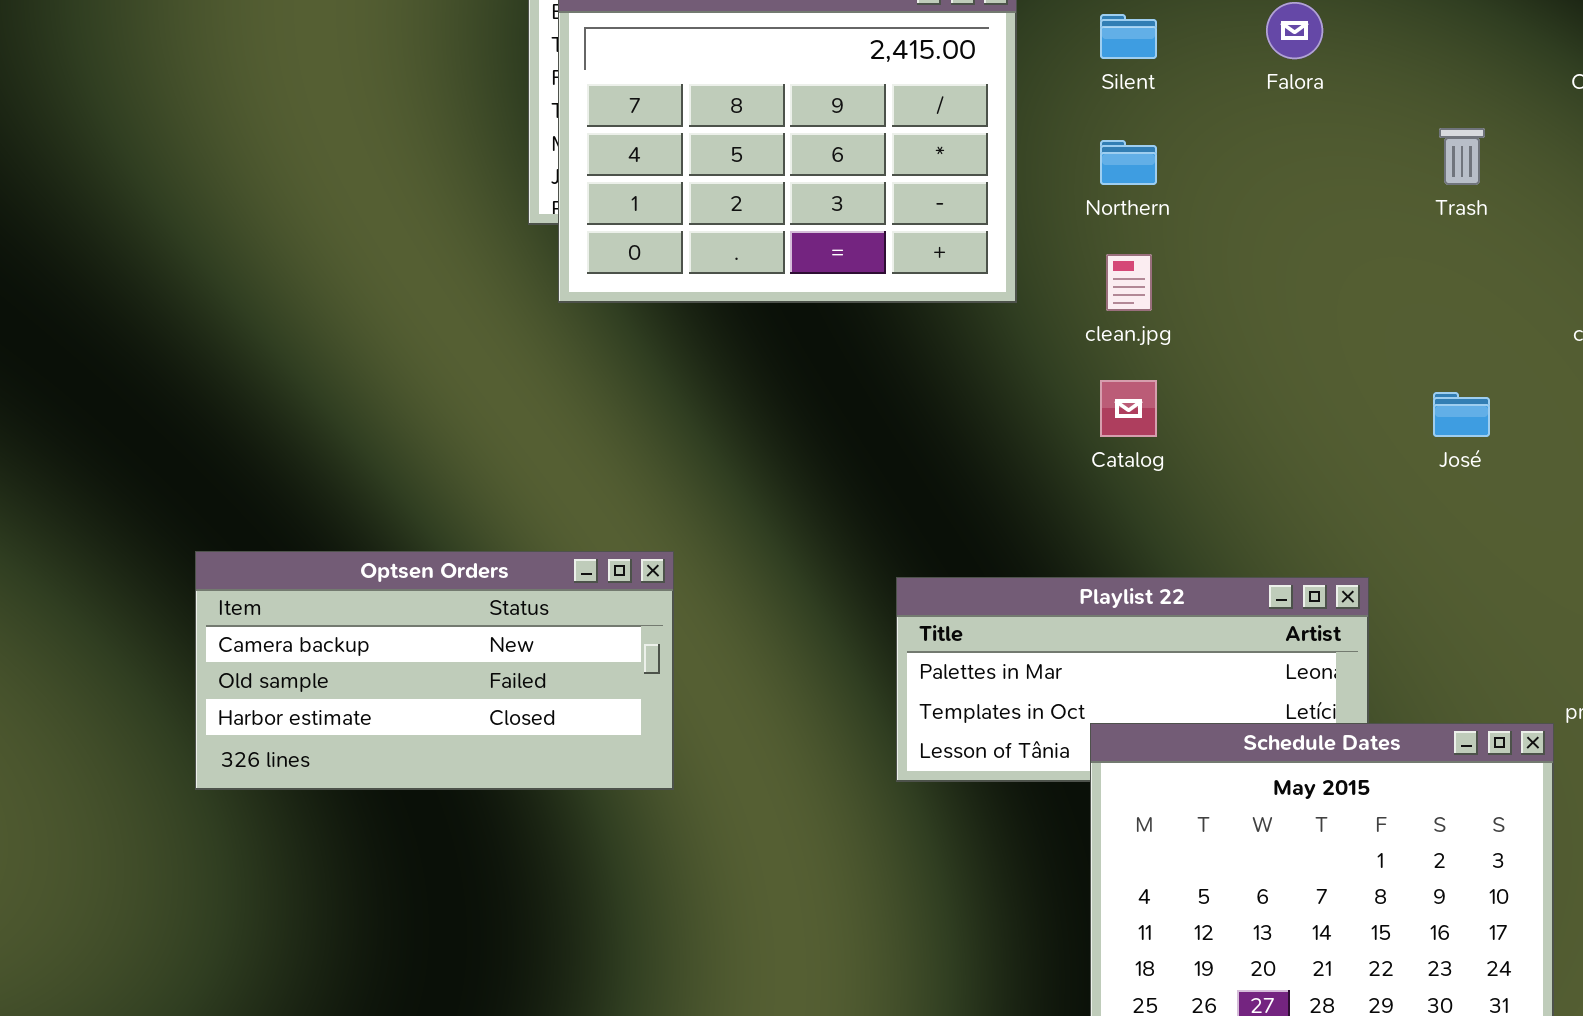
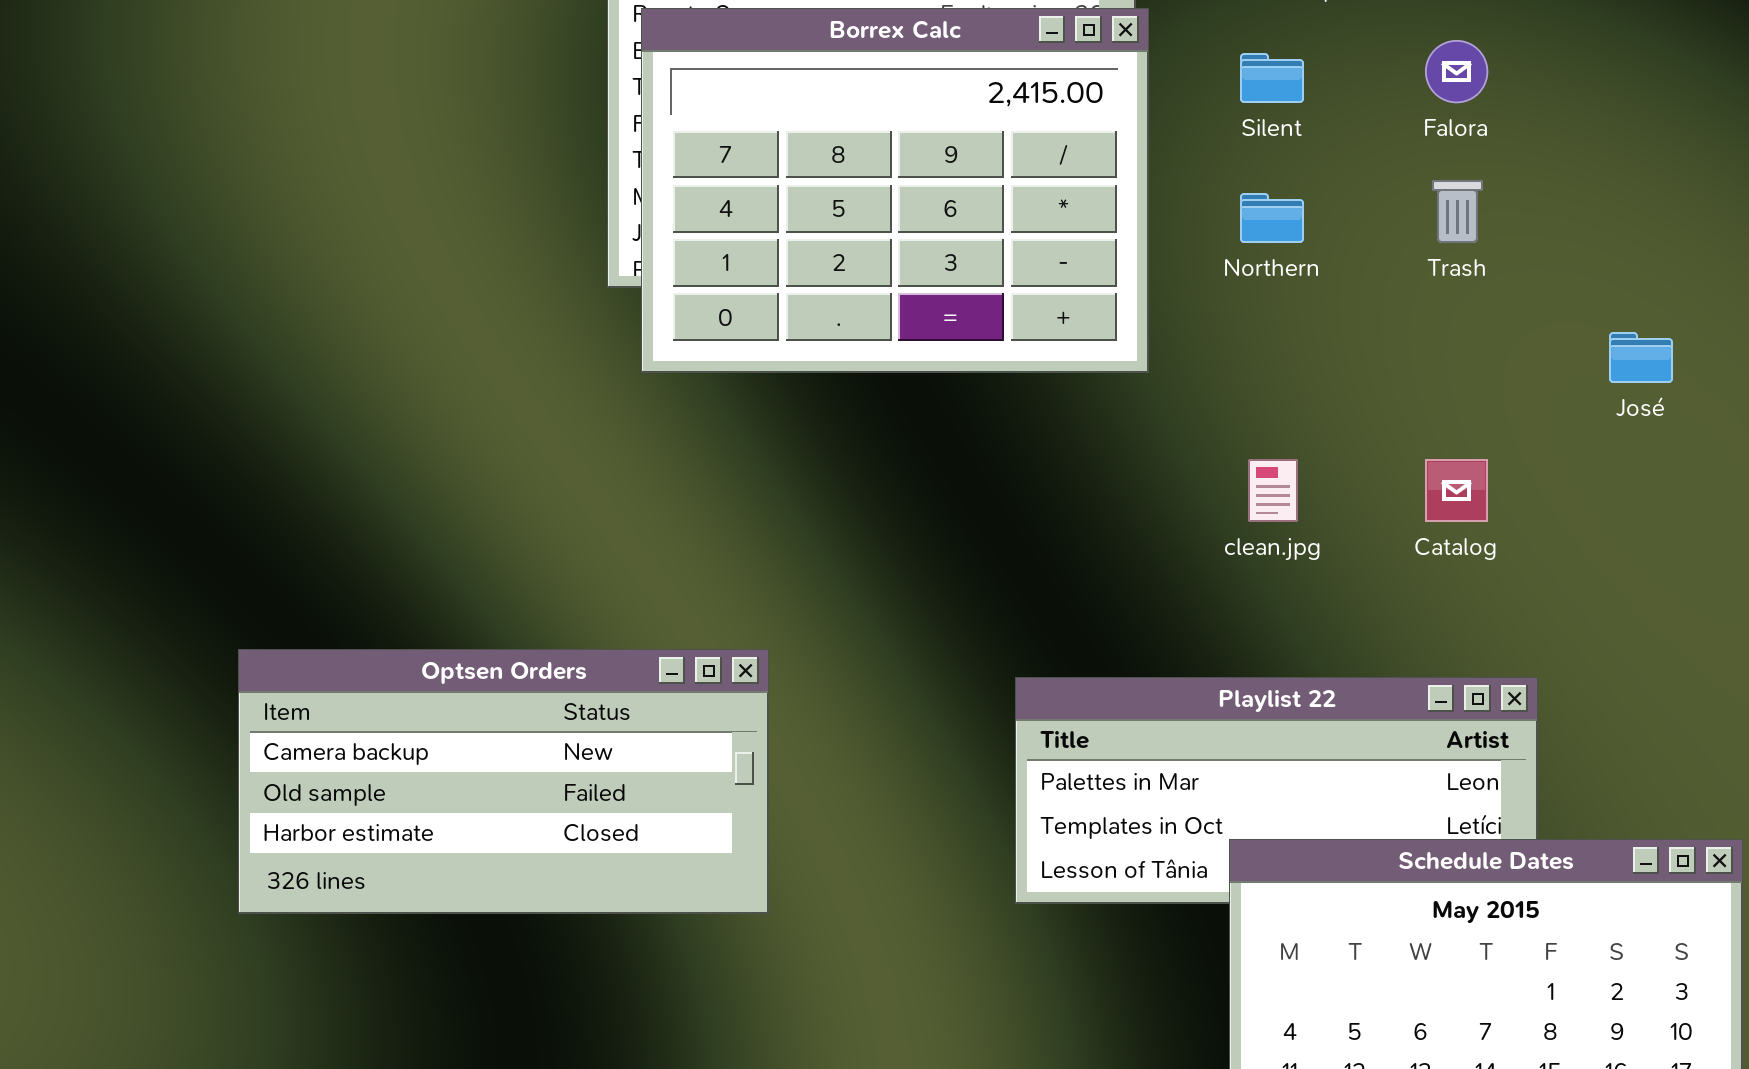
Trash: [1439,128,1485,185] -> [1432,180,1483,243], moved
clean.jpg: [1106,254,1152,311] -> [1248,459,1298,522], moved
Catalog: [1100,380,1157,437] -> [1425,459,1488,522], moved
José: [1433,392,1490,437] -> [1609,332,1673,383], moved

